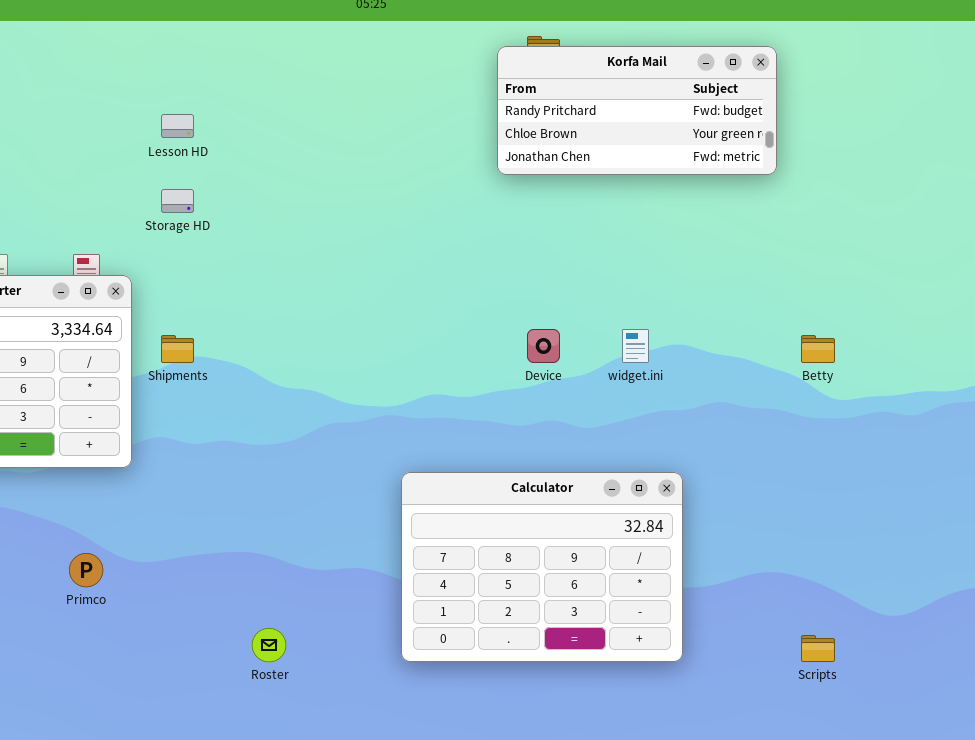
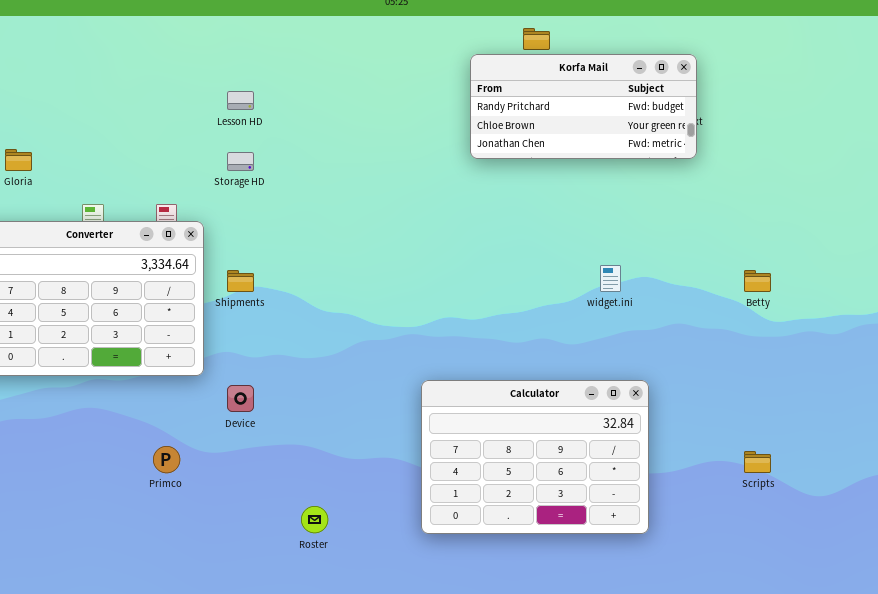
Korfa Mail: [497,46,777,175] -> [470,54,697,159], moved
Device: [527,329,560,363] -> [227,385,254,412], moved
Scripts: [801,635,835,662] -> [744,451,771,473], moved

